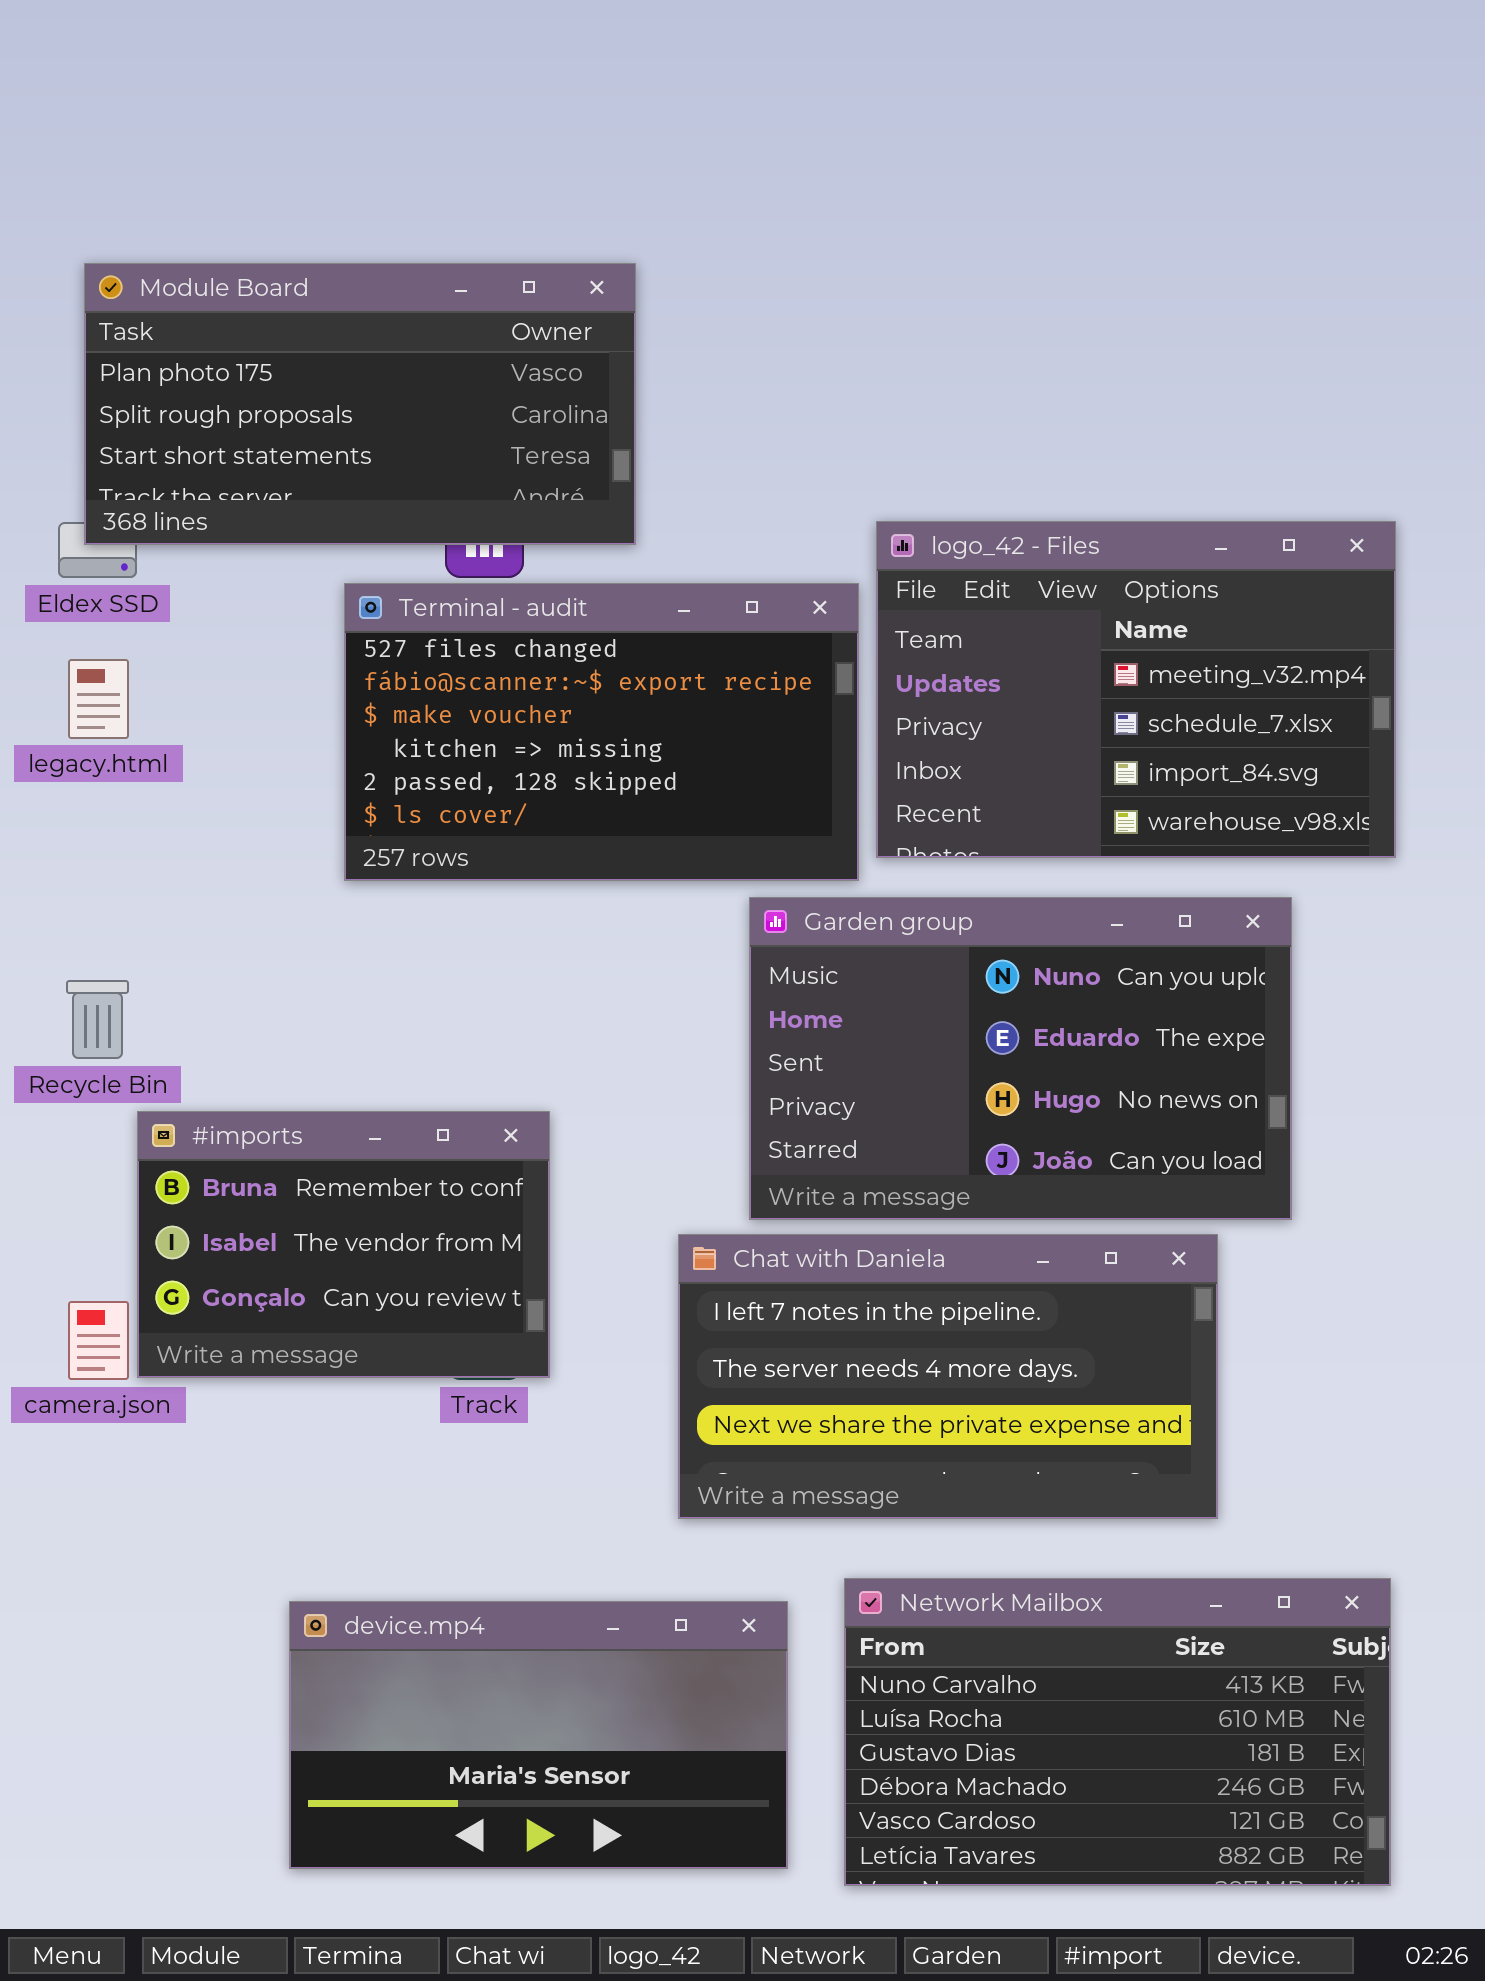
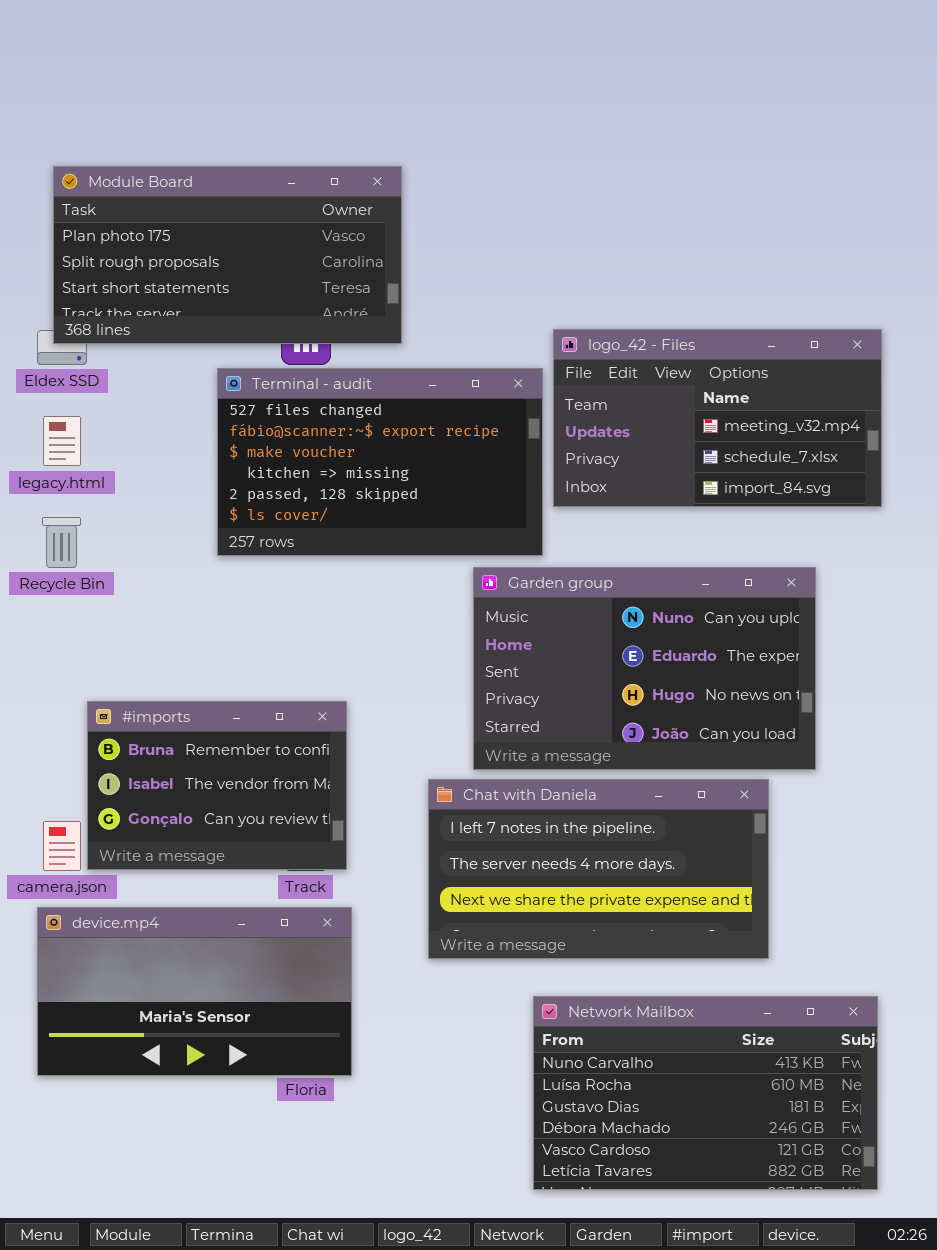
logo_42 - Files: [876,521,1396,858] -> [553,329,882,507], resized
Recycle Bin: [66,980,129,1059] -> [42,517,81,568], moved
device.mp4: [289,1601,788,1869] -> [37,907,352,1076], moved

